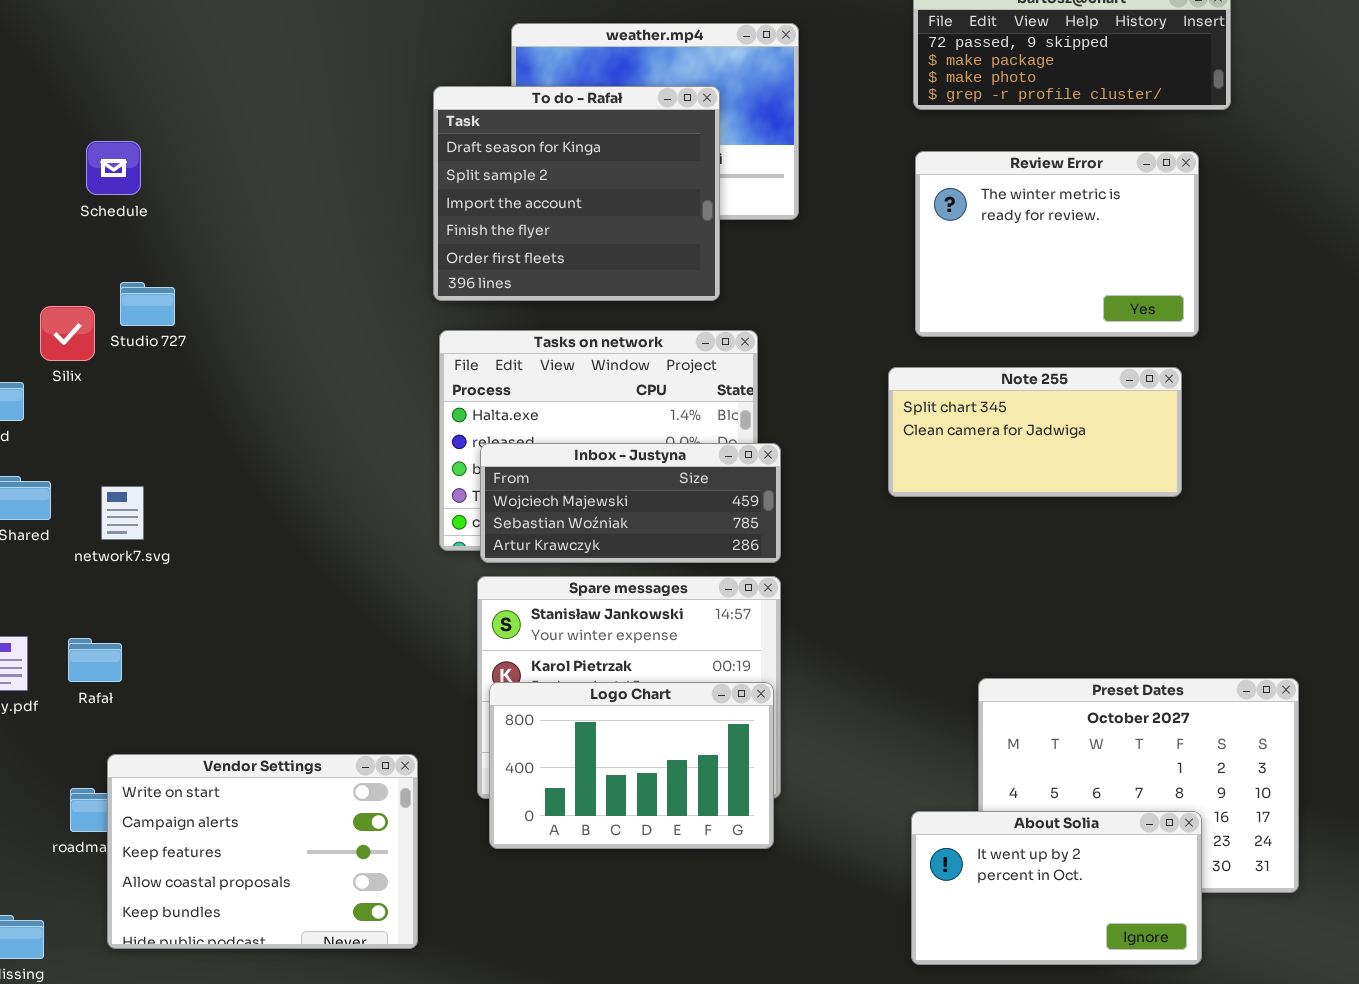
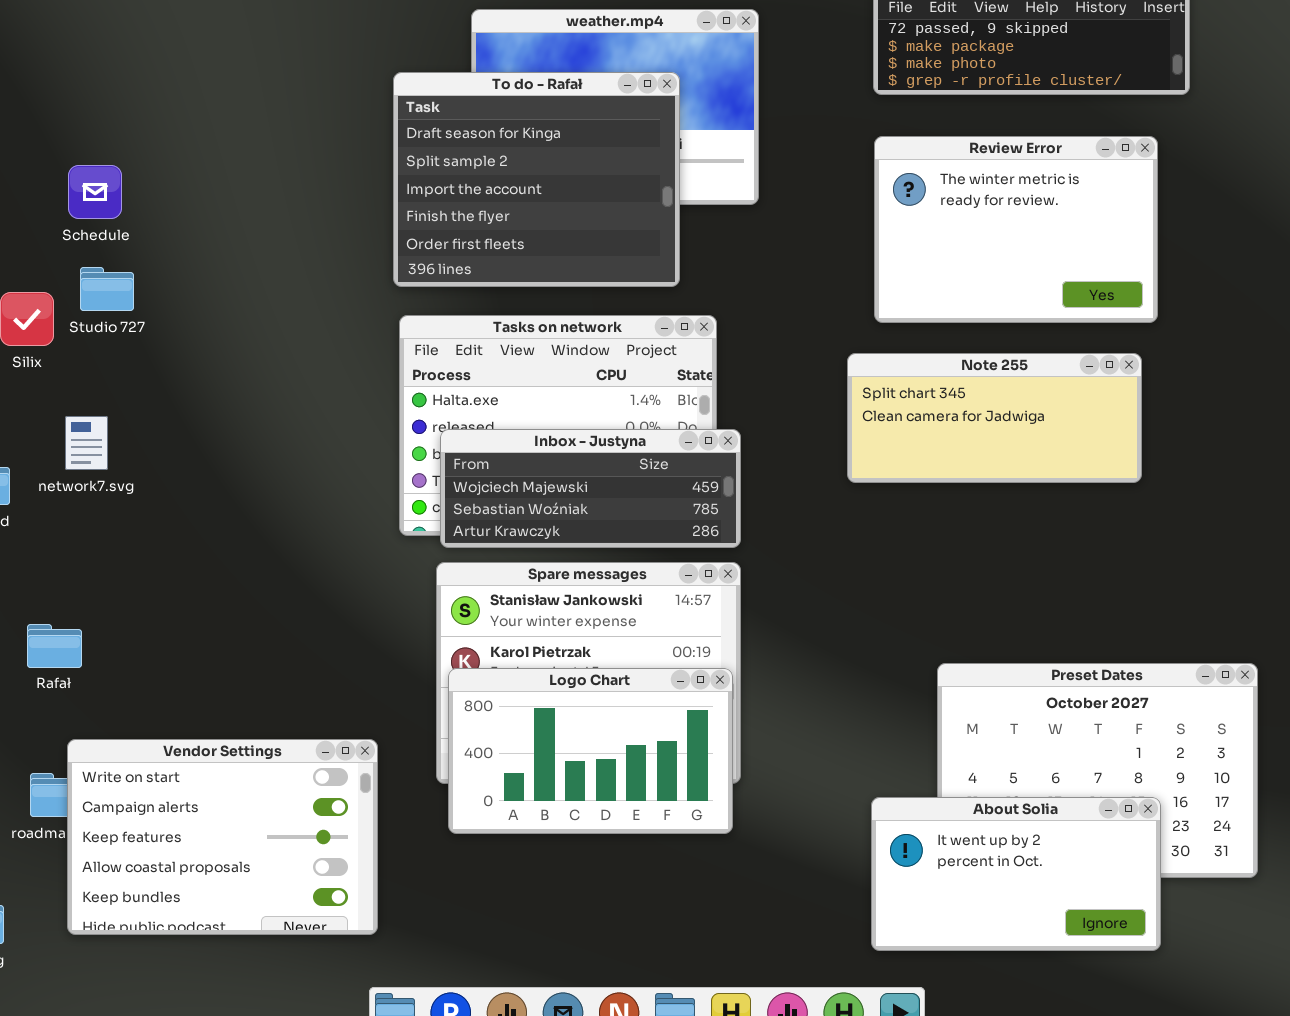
Schedule: [86,141,141,195] -> [68,165,122,219], moved
network7.svg: [101,486,144,540] -> [65,416,108,470], moved

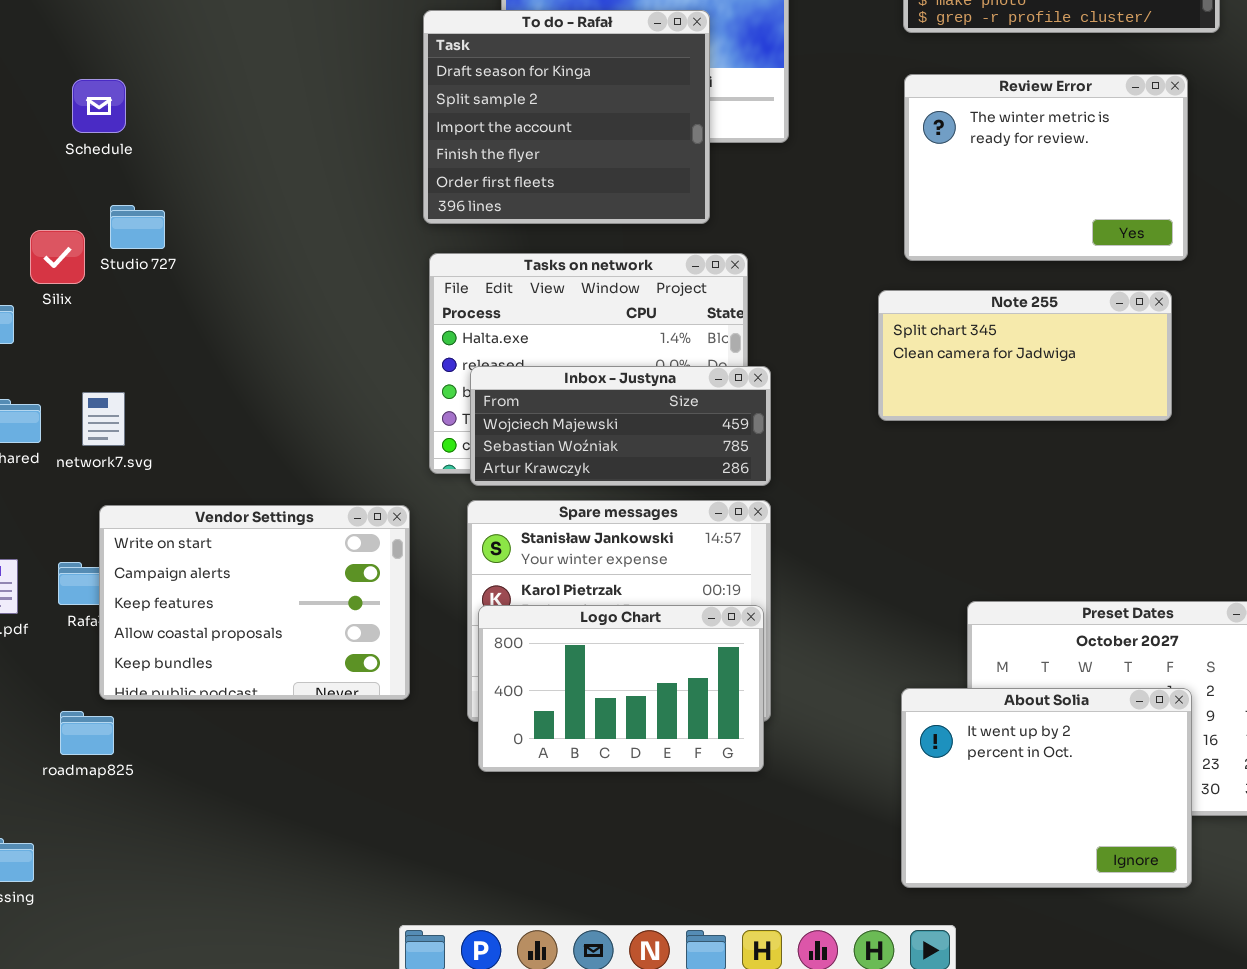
Schedule: [68,165,122,219] -> [72,79,126,133], moved
network7.svg: [65,416,108,470] -> [82,392,125,446], moved
Vendor Settings: [67,739,378,935] -> [99,505,410,700], moved
About Solia: [871,797,1161,951] -> [901,688,1192,888], resized

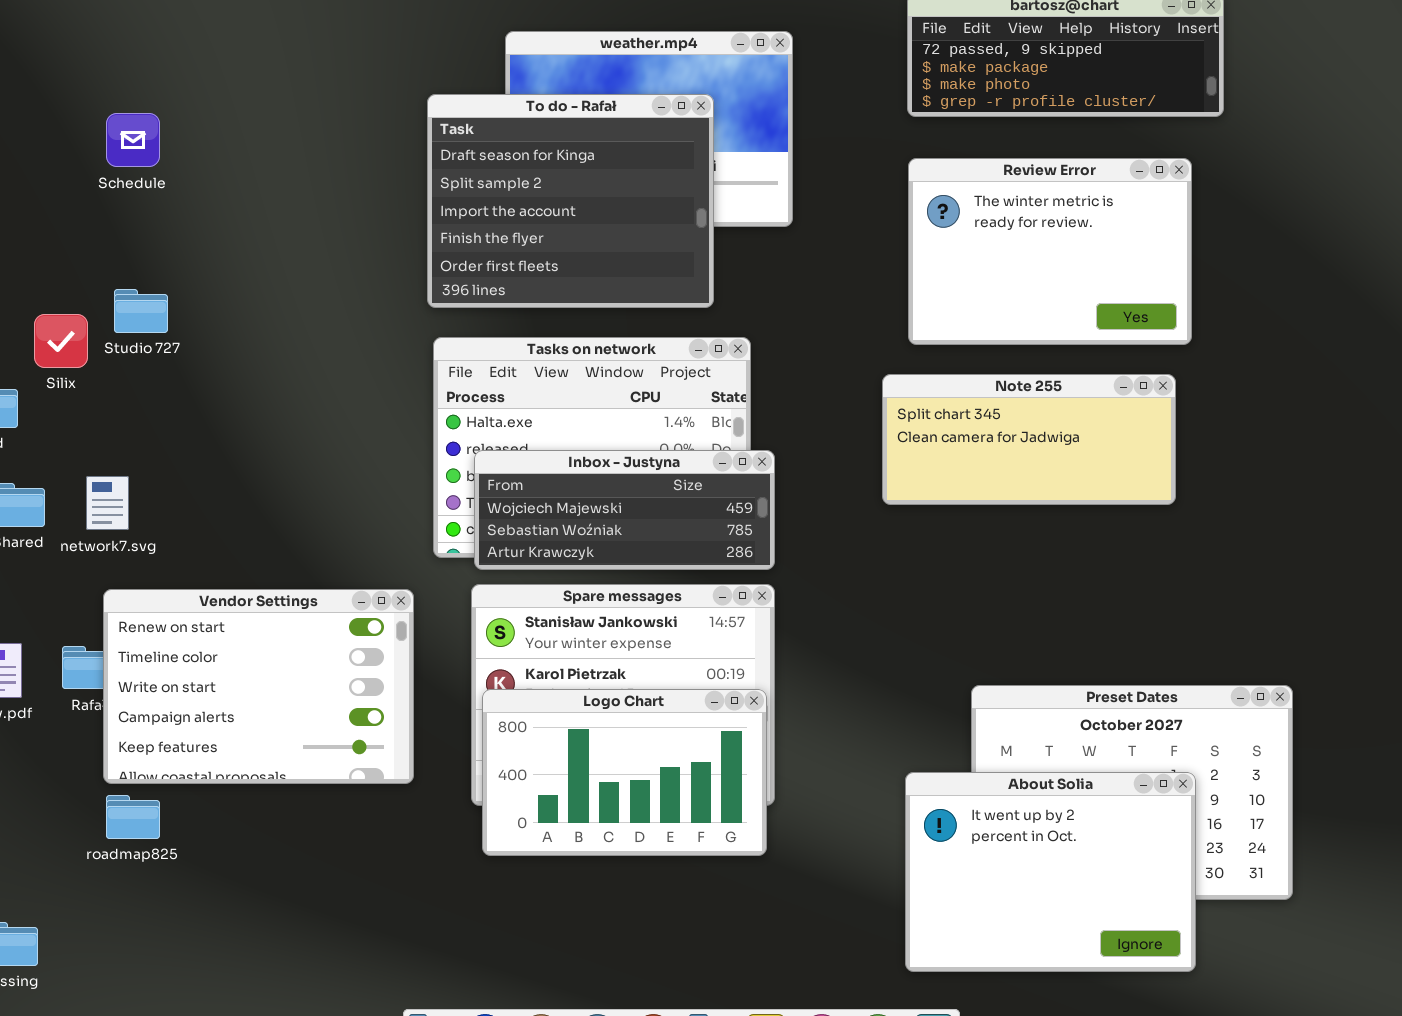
Schedule: [72,79,126,133] -> [106,113,160,167], moved
Vendor Settings: [99,505,410,700] -> [103,589,414,784], scrolled up 2 rows
roadmap825: [60,711,114,755] -> [106,795,160,839], moved

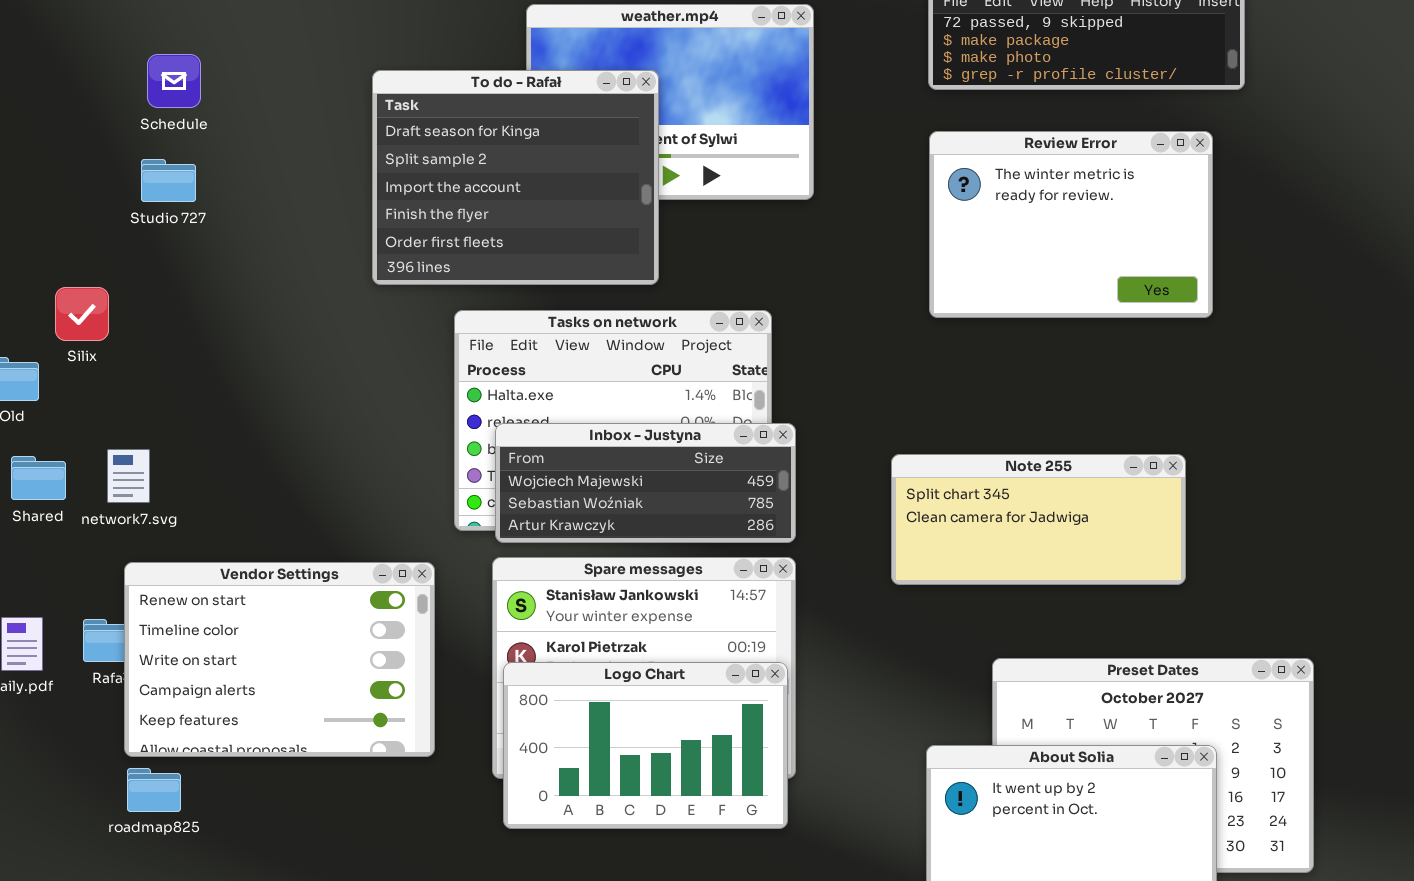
To do - Rafał: [427,94,714,308] -> [372,70,659,285], moved
Schedule: [106,113,160,167] -> [147,54,201,108], moved
Studio 727: [114,289,168,333] -> [141,159,196,202], moved
Note 255: [882,374,1176,505] -> [891,454,1186,585], moved

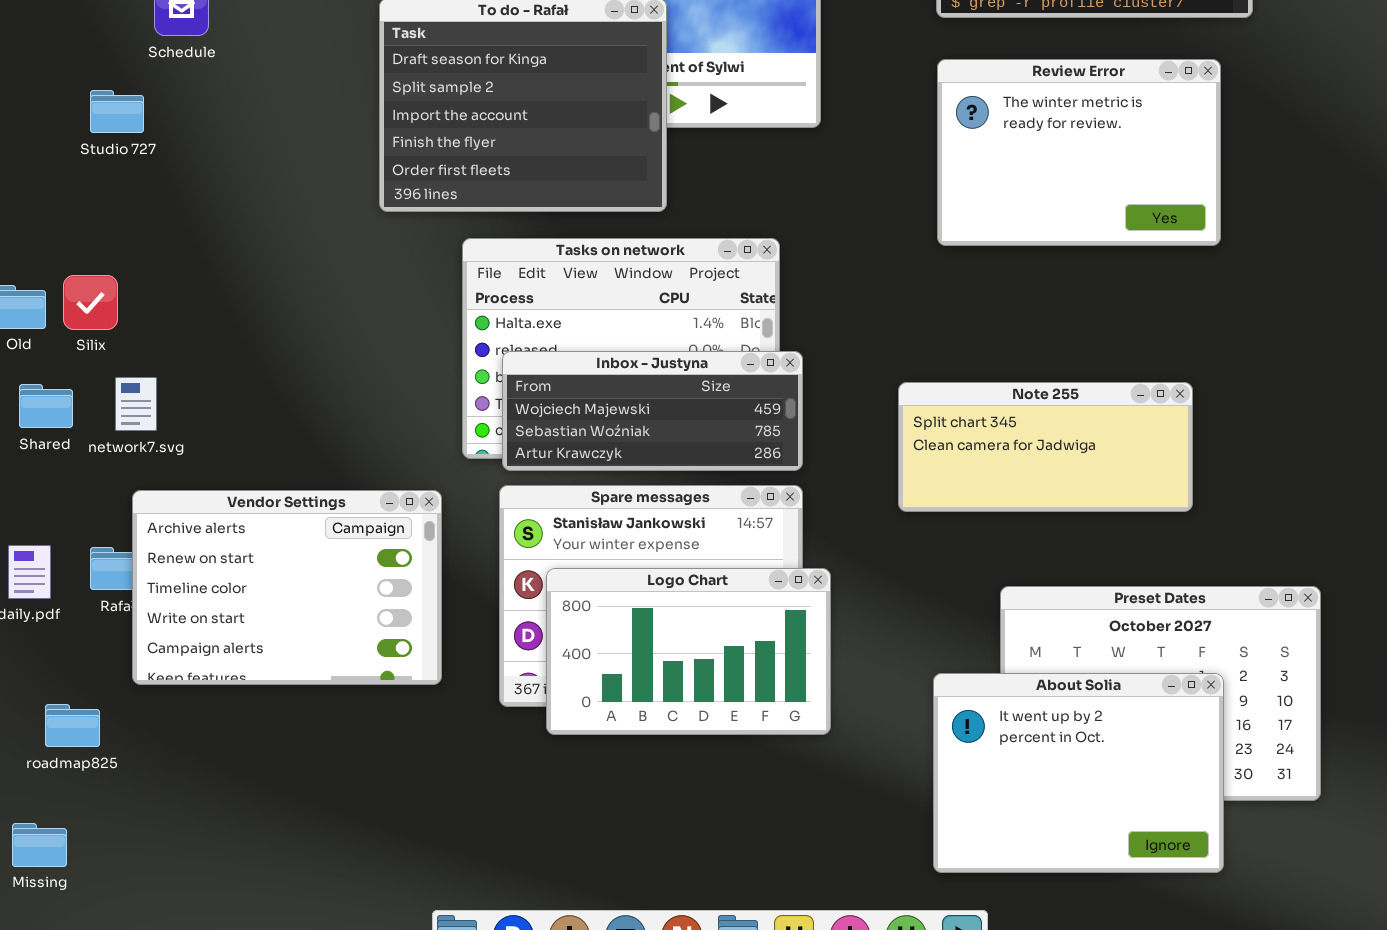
Studio 727: [141,159,196,202] -> [90,90,144,133], moved
Silix: [55,287,109,341] -> [63,275,118,330], moved
Vendor Settings: [124,562,435,757] -> [132,490,442,685], scrolled up 1 row
Logo Chart: [503,662,788,829] -> [546,568,831,735], moved
roadmap825: [127,768,181,812] -> [45,704,100,747], moved

